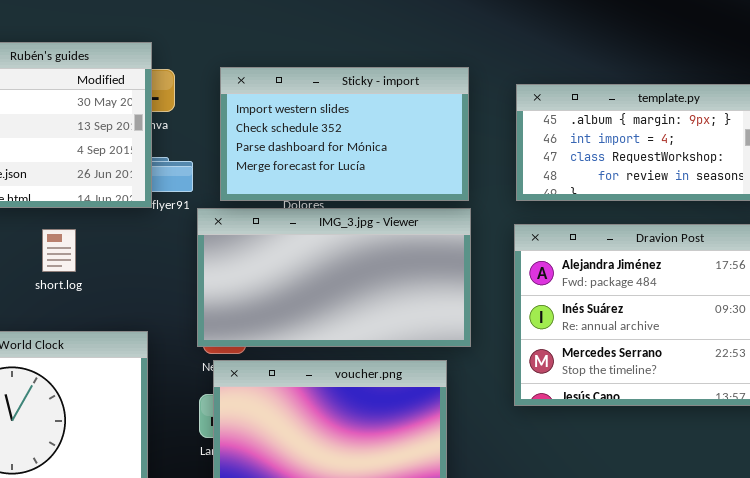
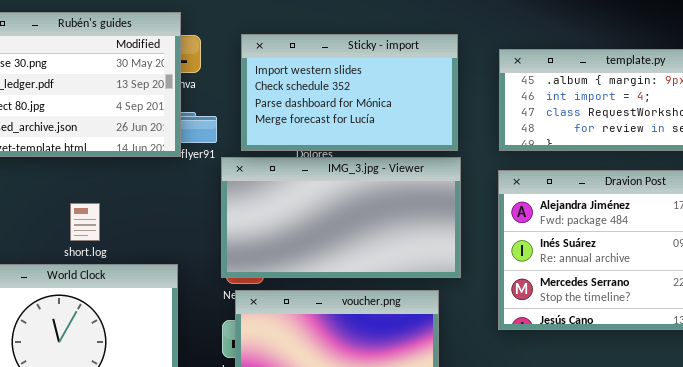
short.log: [42,229,76,272] -> [70,203,100,241], moved

